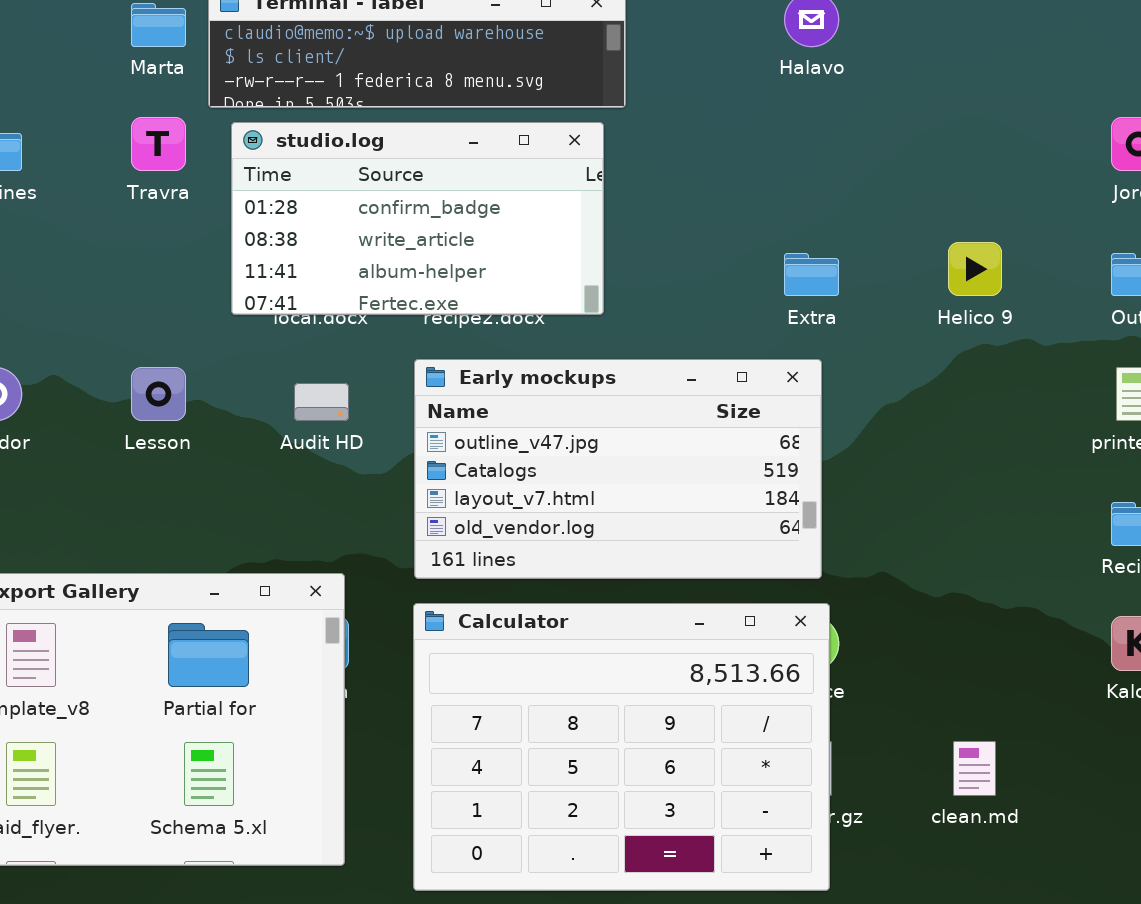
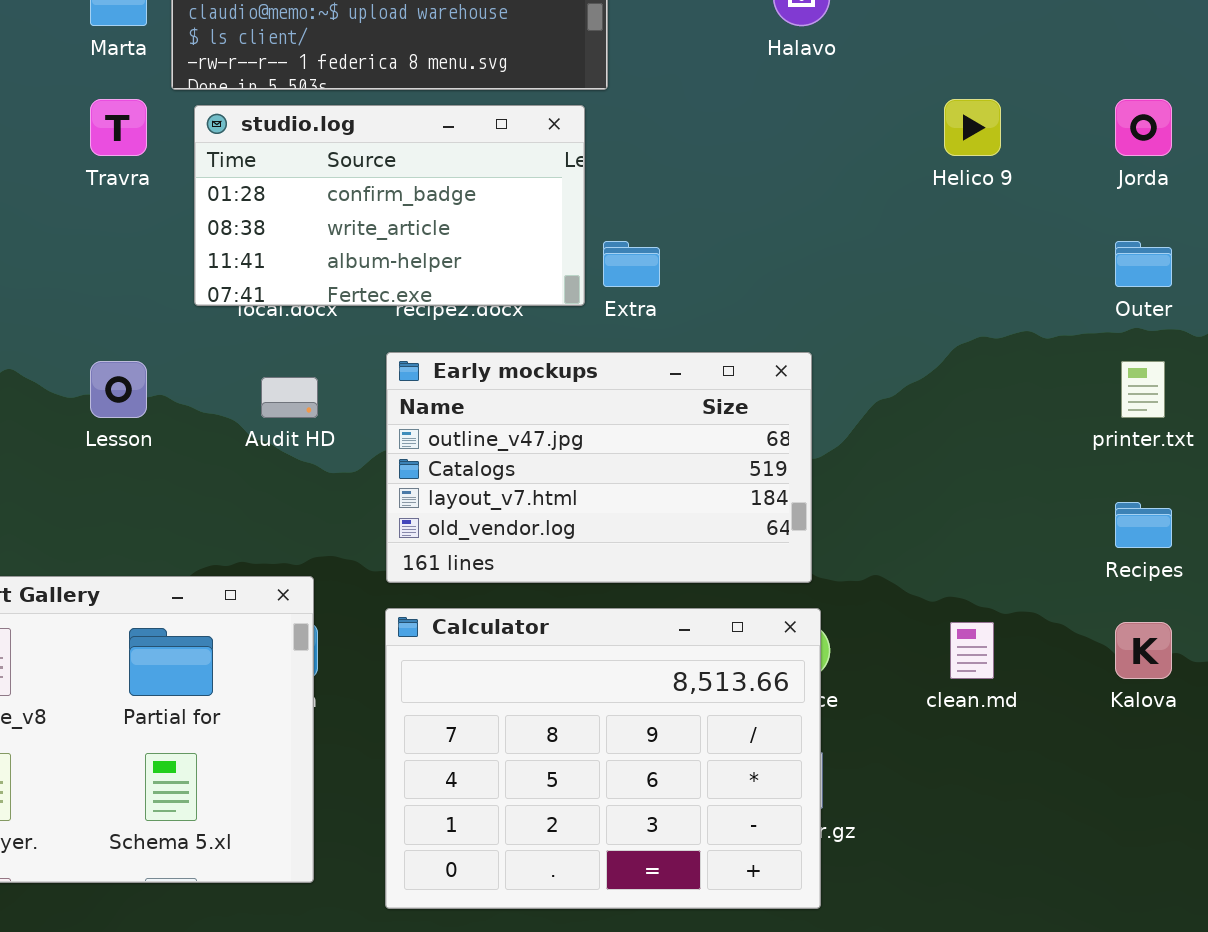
Helico 9: [948,242,1002,296] -> [944,99,1001,156], moved
Extra: [784,253,839,296] -> [603,241,660,287], moved
clean.md: [953,741,996,796] -> [950,622,994,679], moved

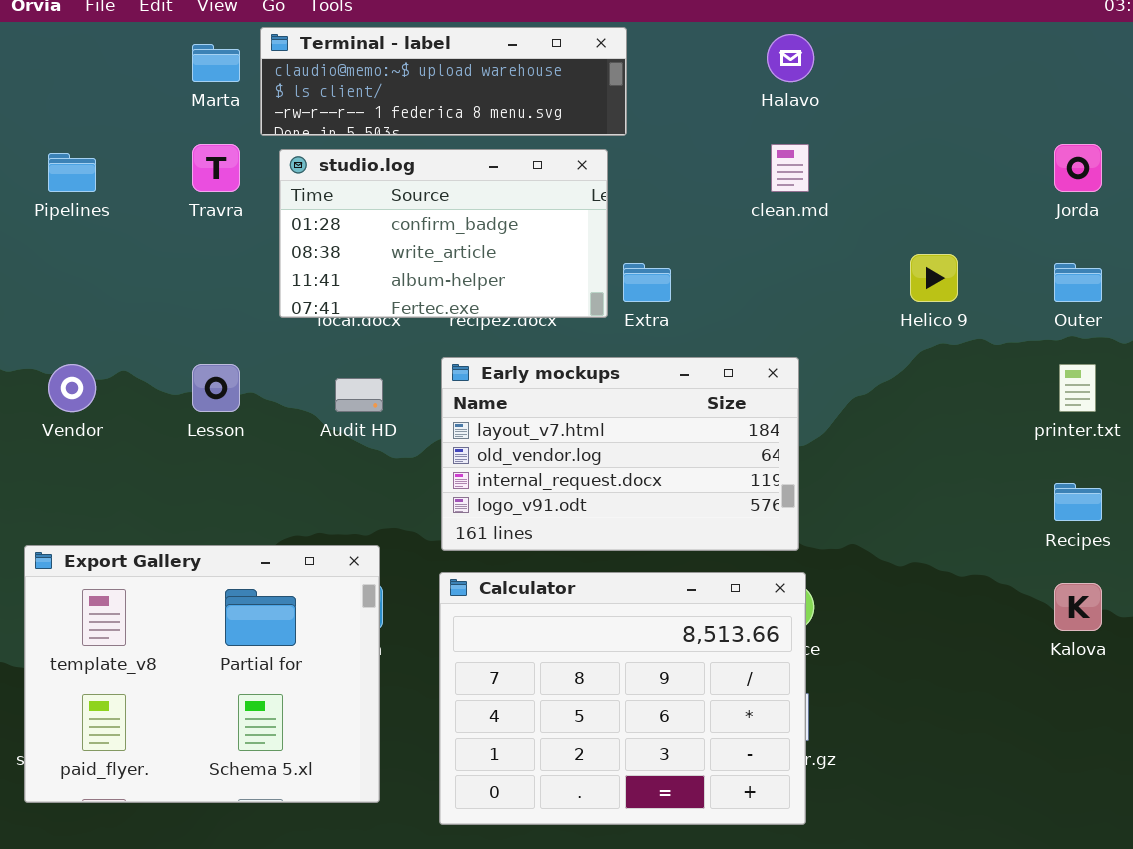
Helico 9: [944,99,1001,156] -> [910,254,958,302], moved
Early mockups: [386,352,812,583] -> [441,357,799,551], scrolled down 2 rows
clean.md: [950,622,994,679] -> [771,144,809,192], moved

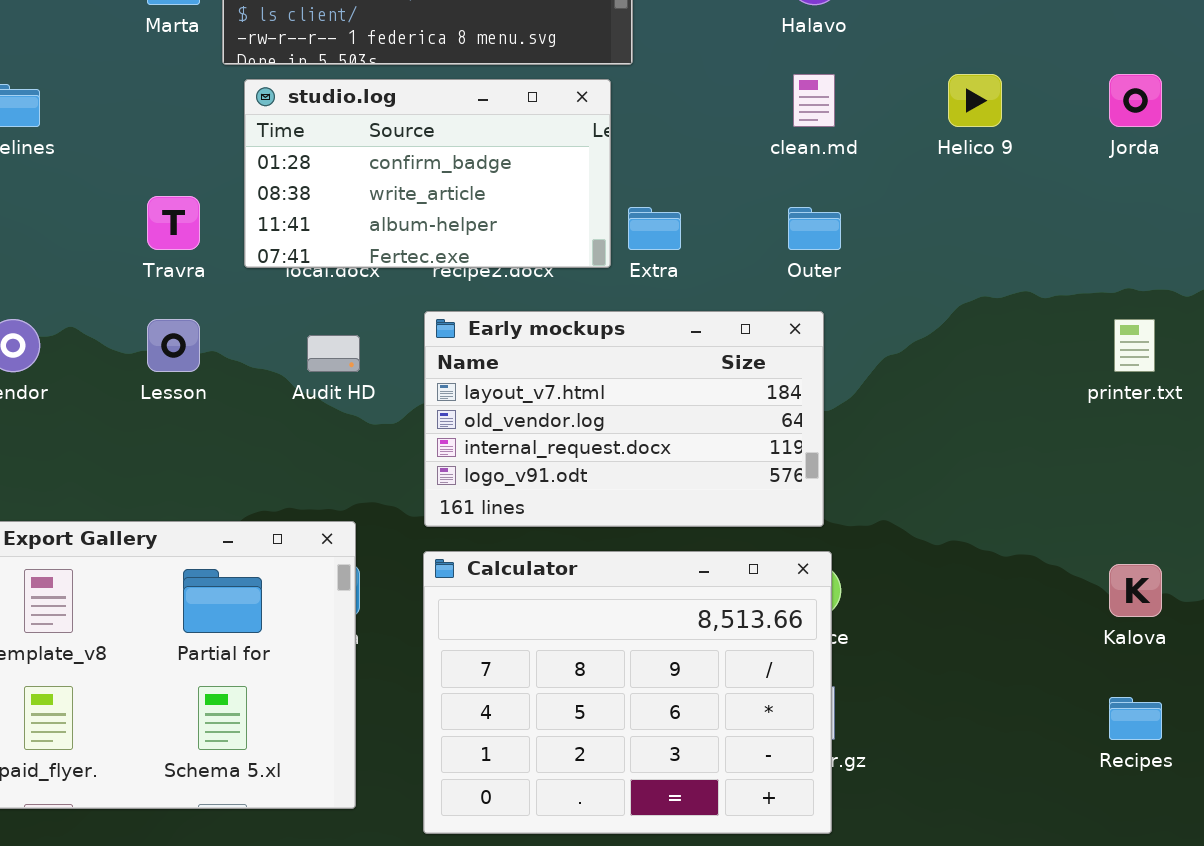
Travra: [192,144,240,192] -> [147,196,200,250], moved
Helico 9: [910,254,958,302] -> [948,74,1002,127], moved
Outer: [1054,263,1102,302] -> [788,207,841,250], moved
Recipes: [1054,483,1102,521] -> [1109,697,1162,740], moved

